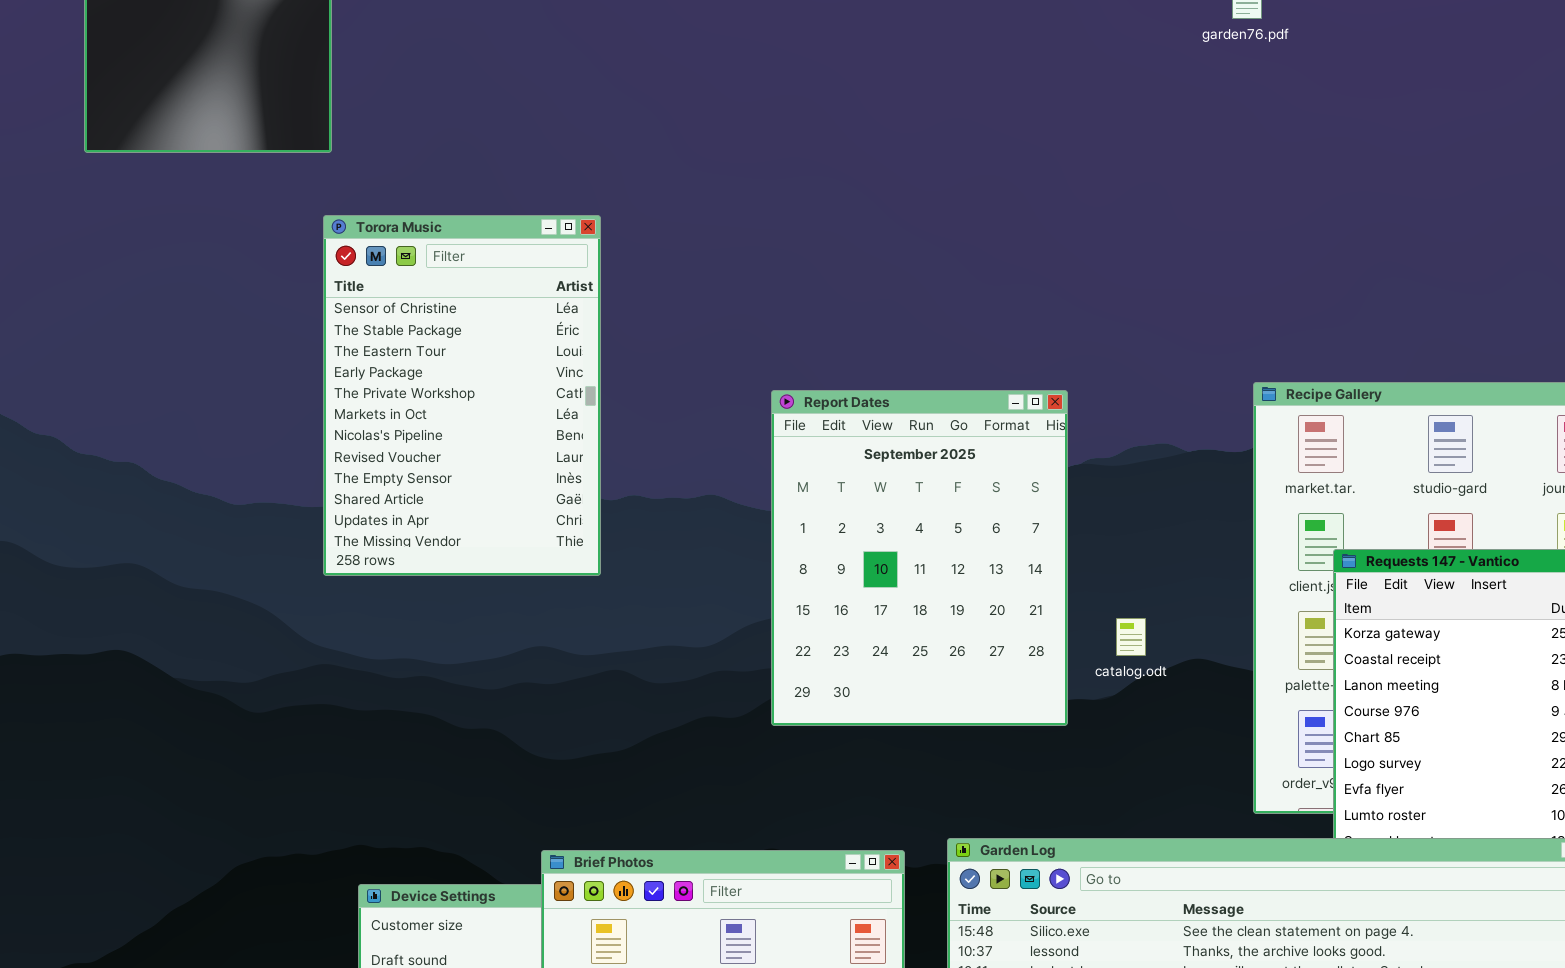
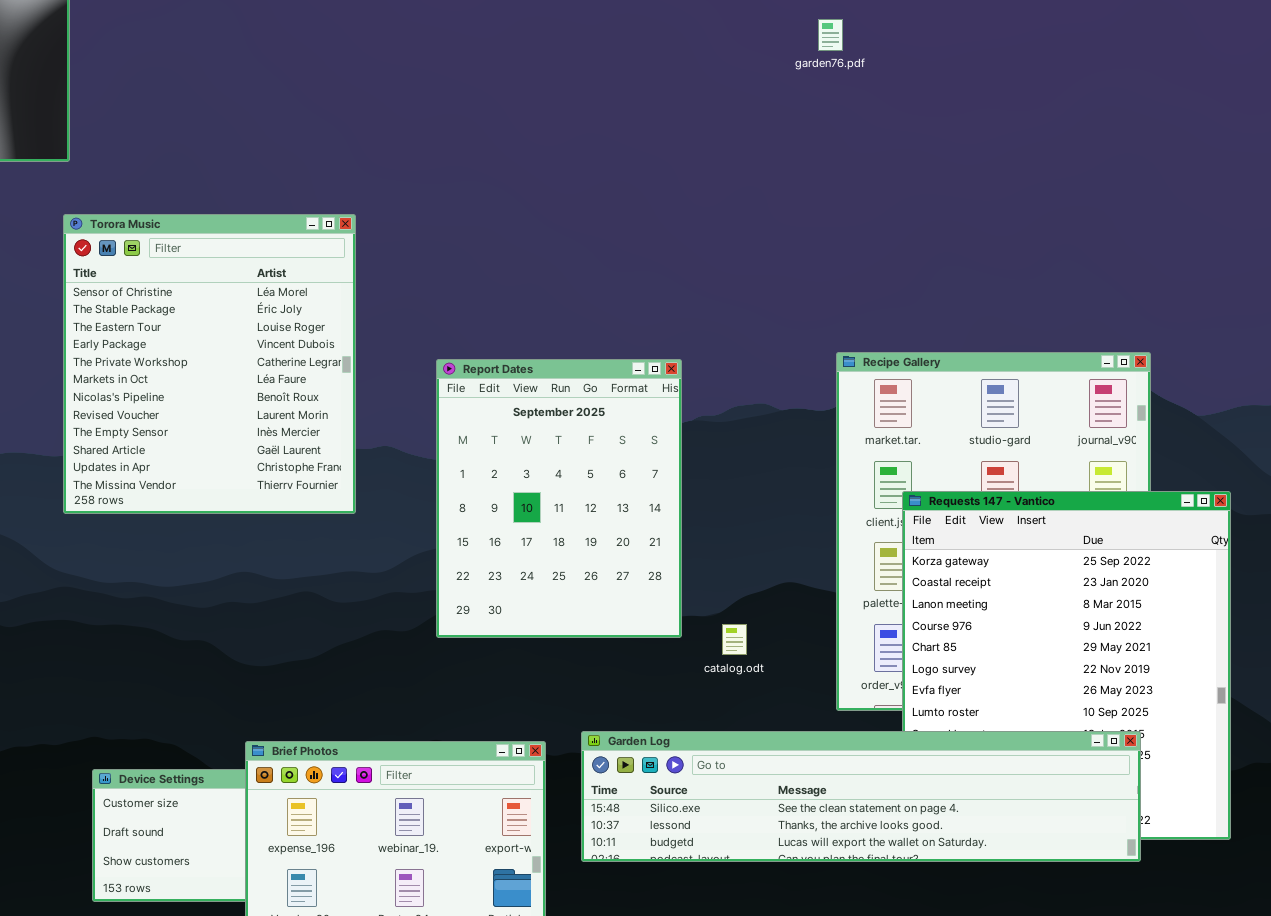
Torora Music: [323,215,601,576] -> [63,214,356,514], resized
catalog.odt: [1116,618,1146,656] -> [722,624,747,655], moved

